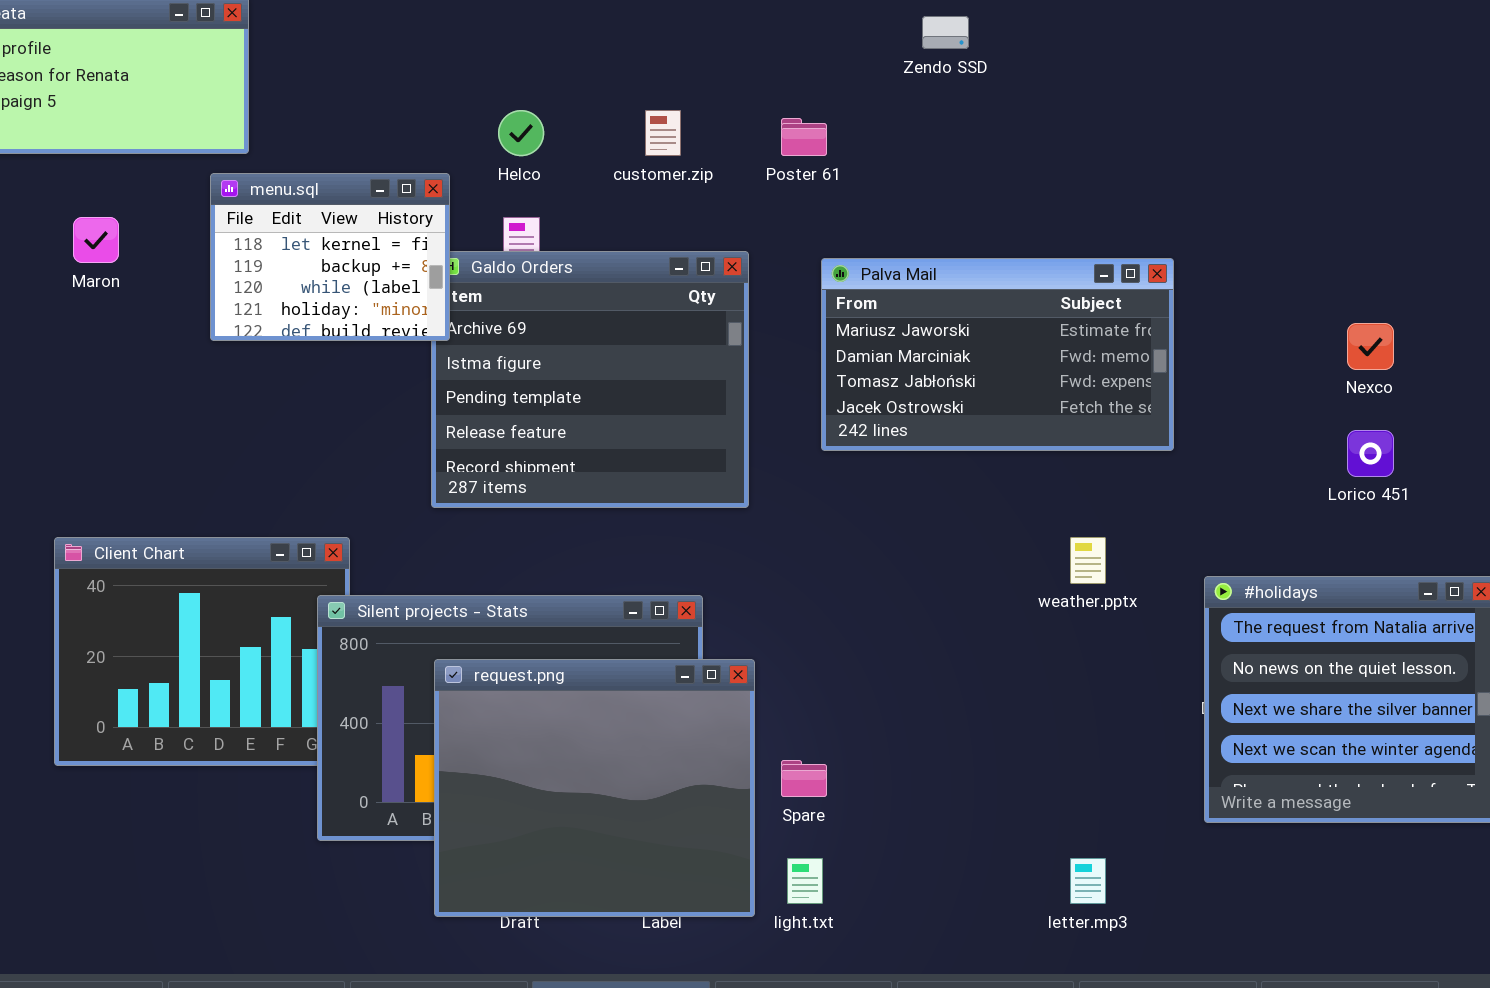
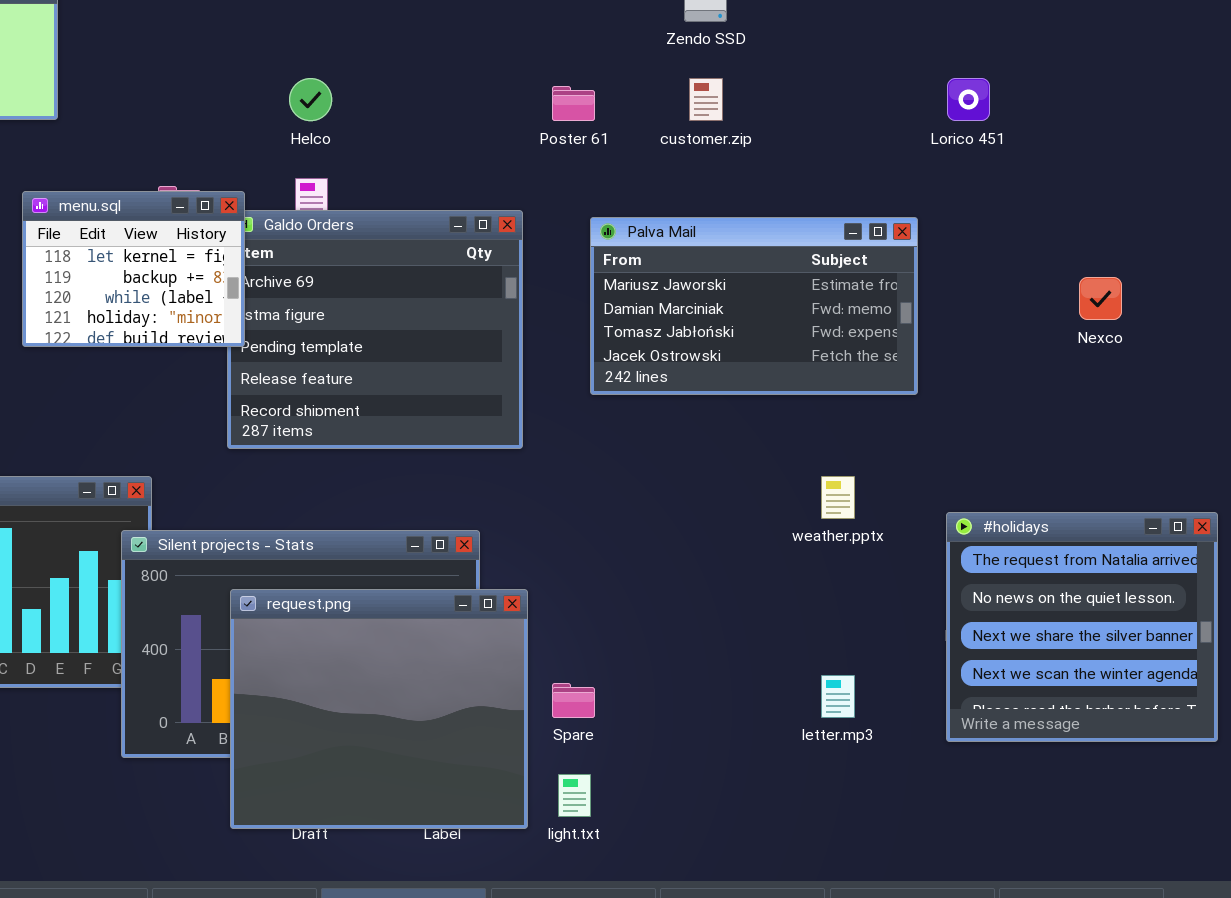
customer.zip: [645,110,681,156] -> [689,78,723,121], moved
menu.sql: [210,173,450,341] -> [22,191,245,347], moved
Lorico 451: [1347,430,1394,477] -> [947,78,990,121], moved
letter.mp3: [1070,858,1106,904] -> [821,675,855,718], moved

